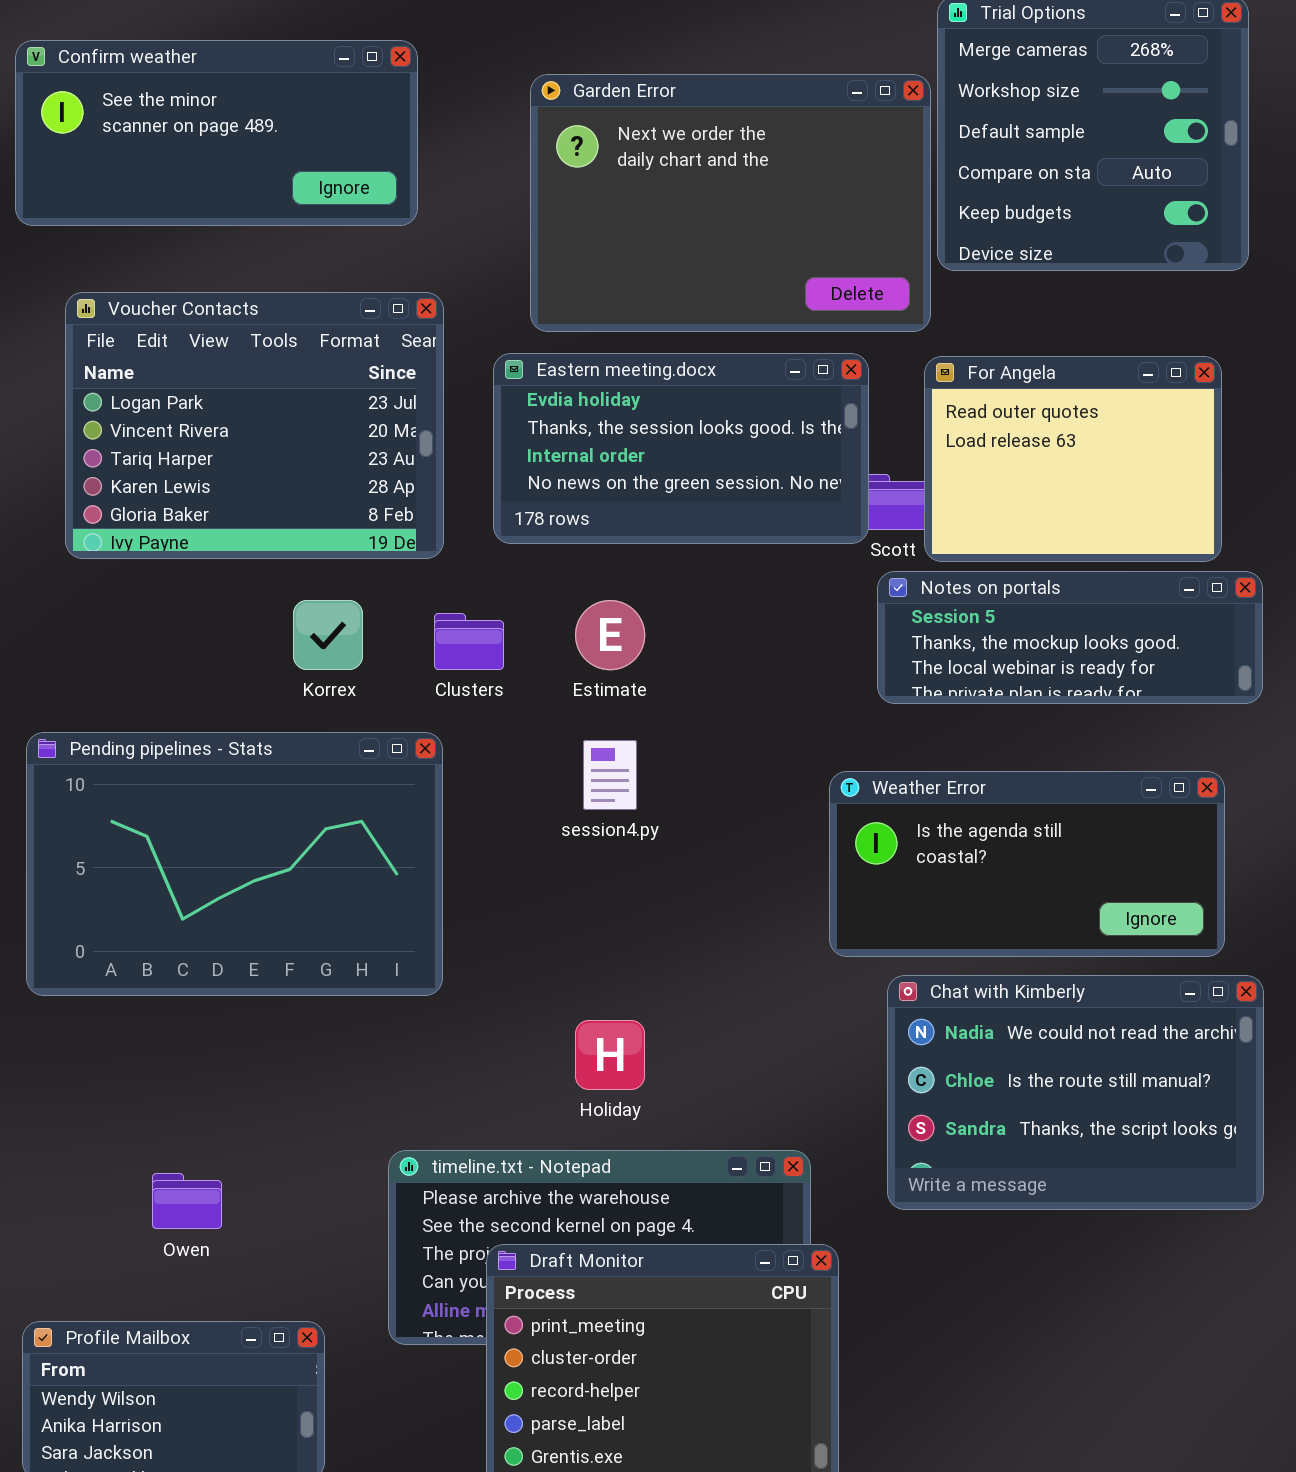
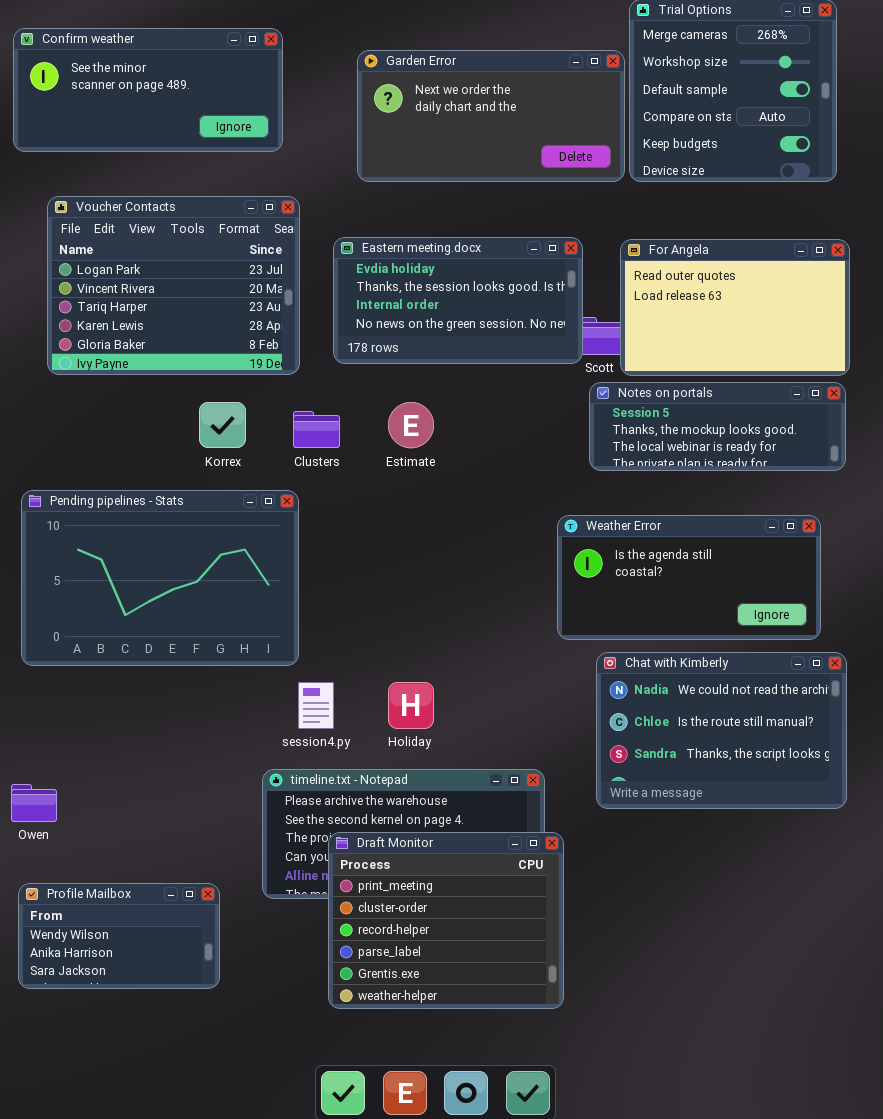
Garden Error: [530,74,931,332] -> [357,50,625,182], resized
For Angela: [924,356,1222,562] -> [620,239,850,376], resized
session4.py: [583,740,637,810] -> [298,682,334,729], moved
Owen: [152,1173,222,1229] -> [11,784,57,822], moved

